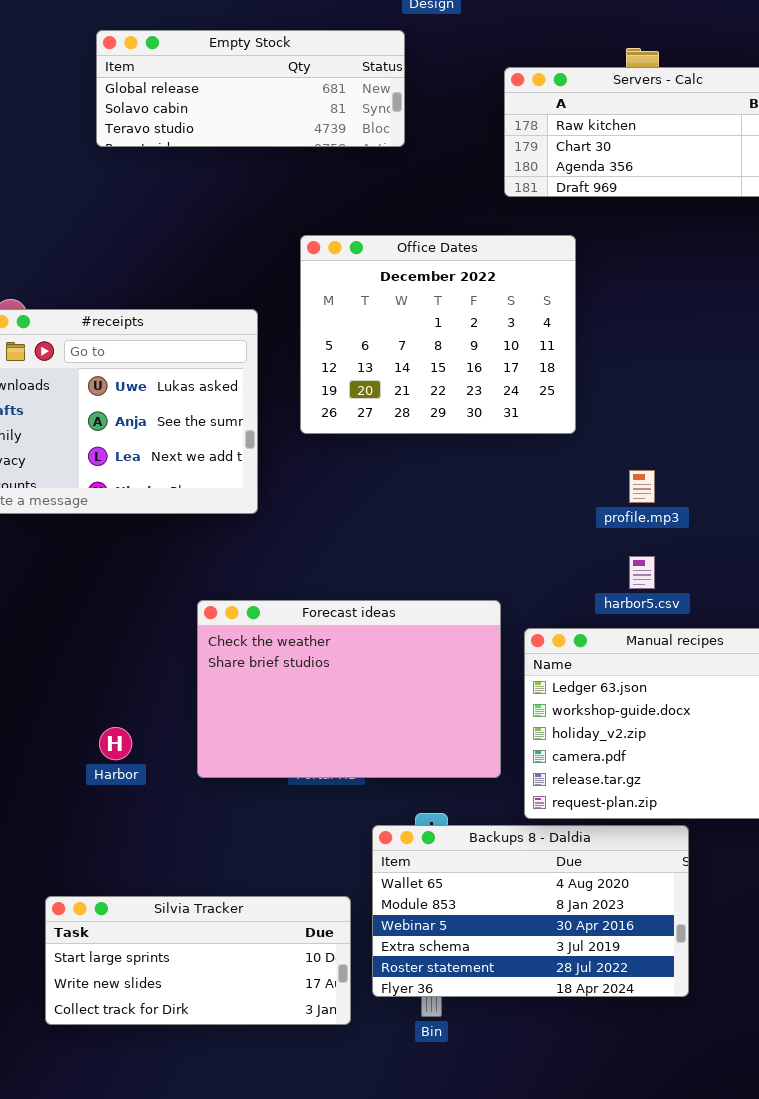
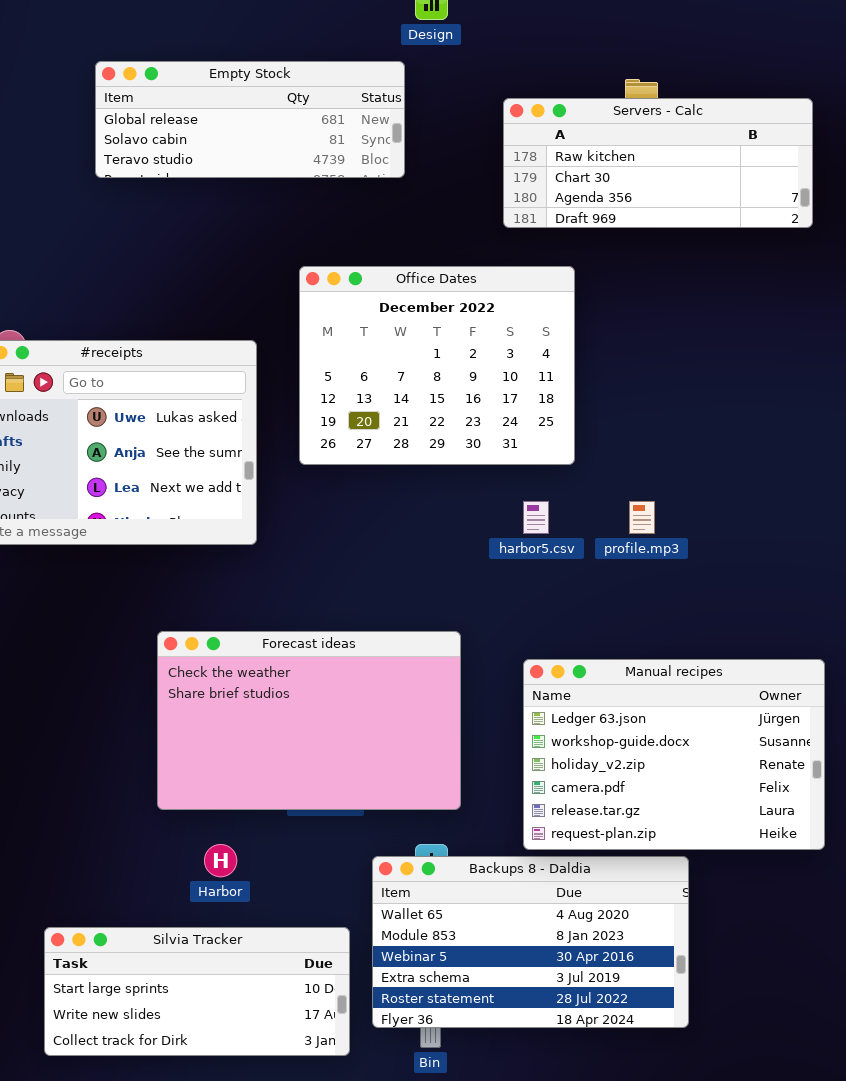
harbor5.csv: [629,556,655,589] -> [523,501,549,534], moved
Forecast ideas: [197,600,501,778] -> [157,631,461,810], moved
Harbor: [99,727,132,760] -> [204,844,237,877], moved

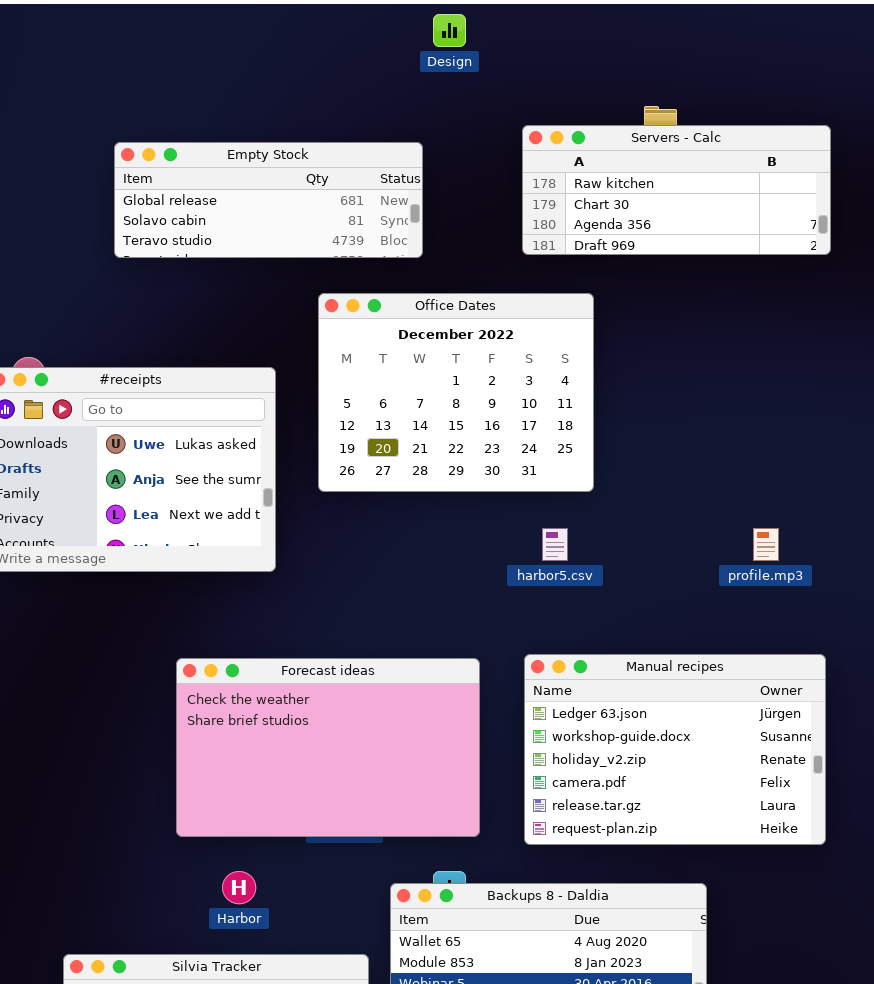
Empty Stock: [95,61,405,178] -> [114,142,423,258], moved
profile.mp3: [629,501,655,534] -> [753,528,779,561], moved
Manual recipes: [523,659,825,850] -> [524,654,826,845], moved

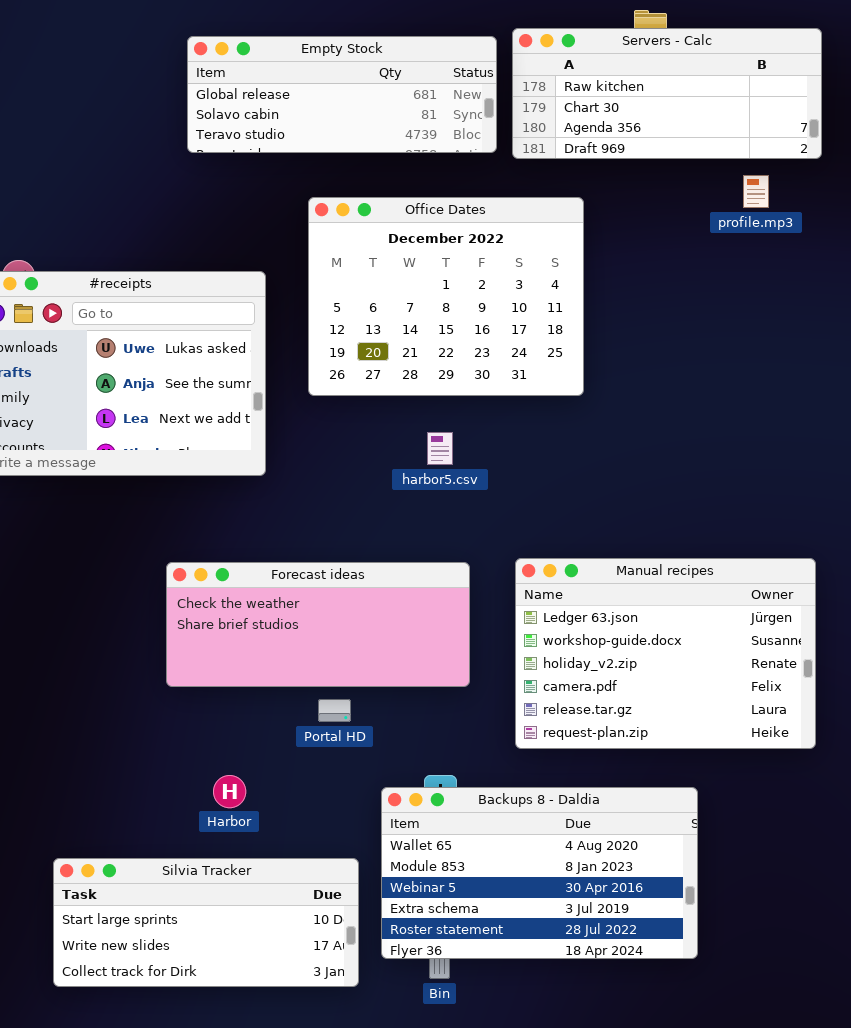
Empty Stock: [114,142,423,258] -> [187,36,497,153], moved
harbor5.csv: [542,528,568,561] -> [427,432,453,465], moved
profile.mp3: [753,528,779,561] -> [743,175,769,208], moved
Forecast ideas: [176,658,480,837] -> [166,562,470,687], resized

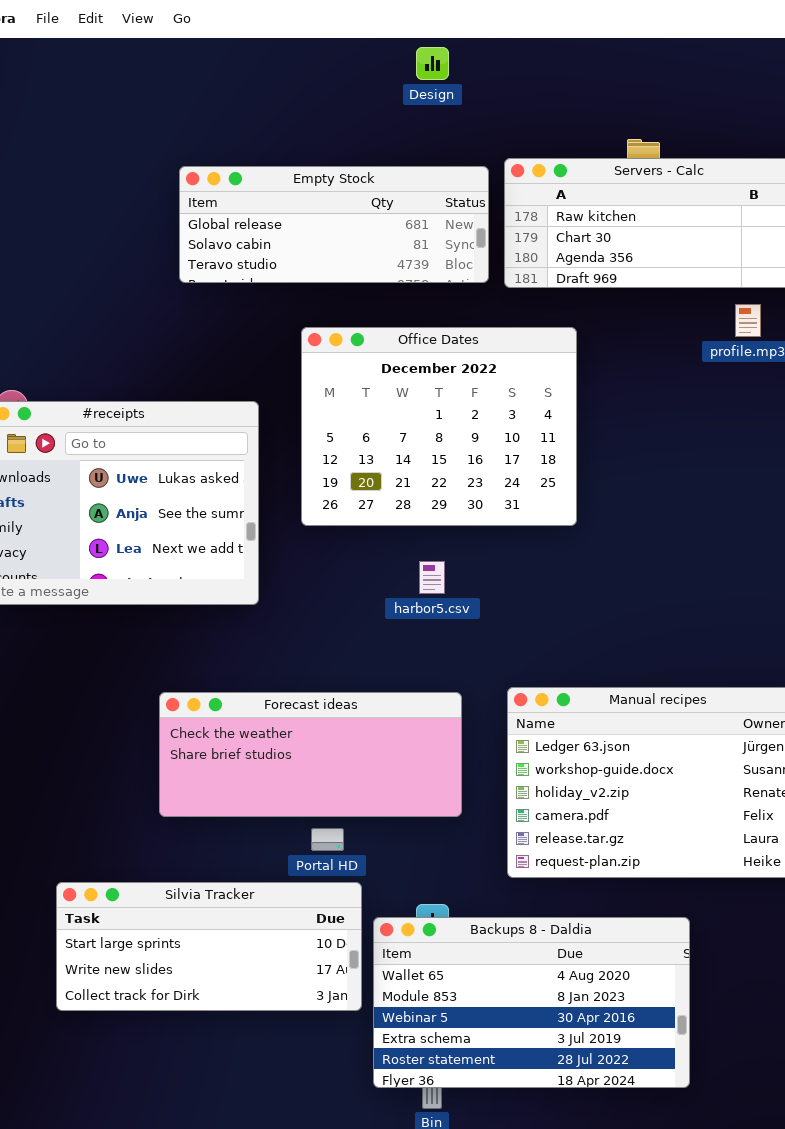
Silvia Tracker: [53,858,359,987] -> [56,882,362,1011], moved

